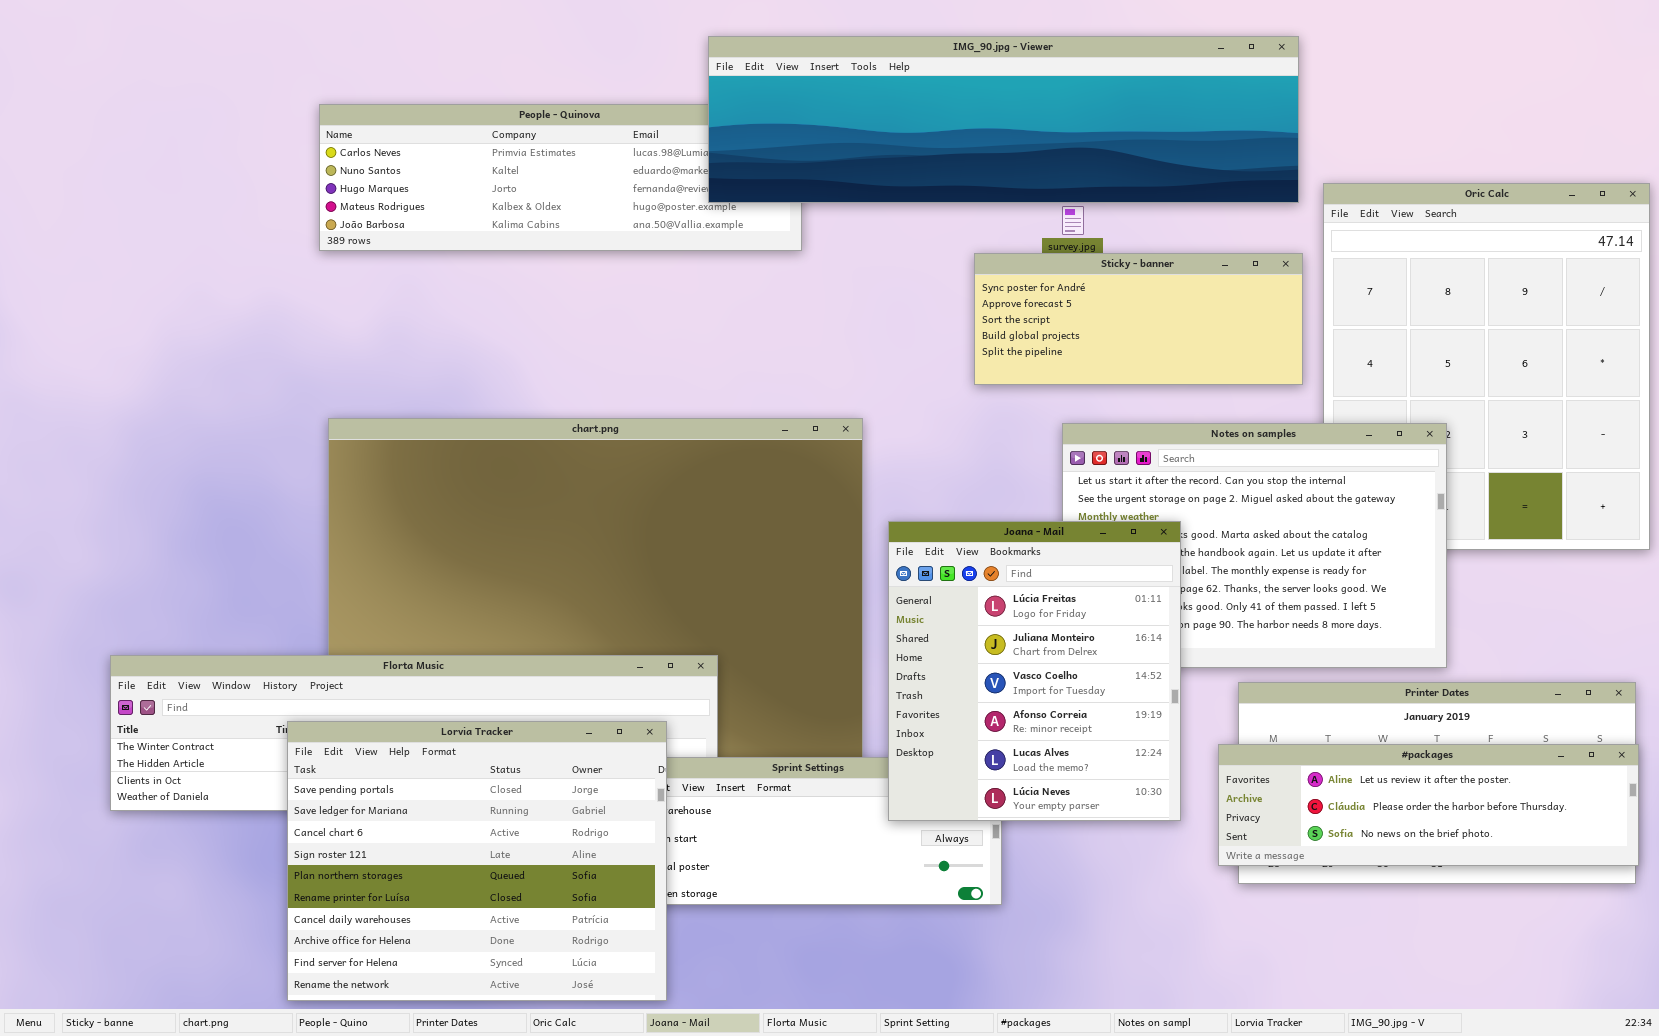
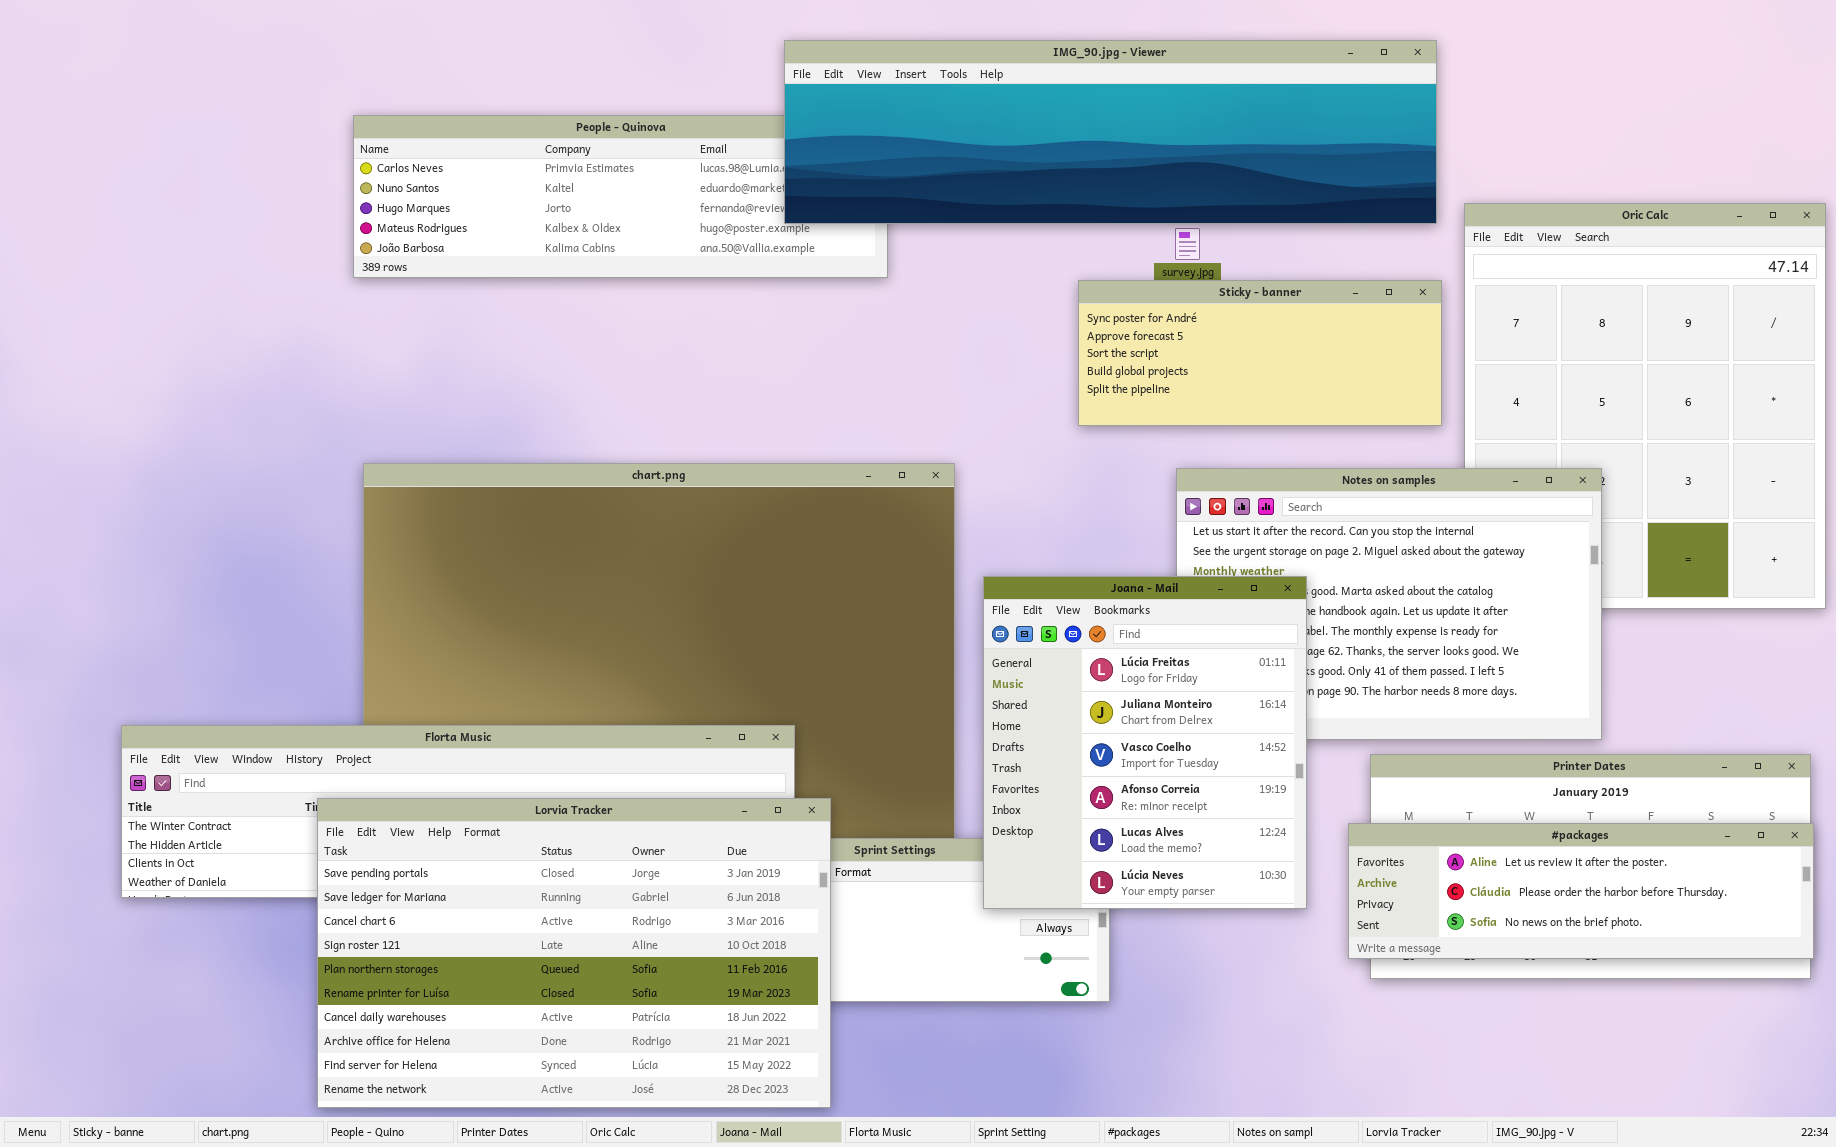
Lorvia Tracker: [287,721,667,1001] -> [317,798,831,1108], resized

